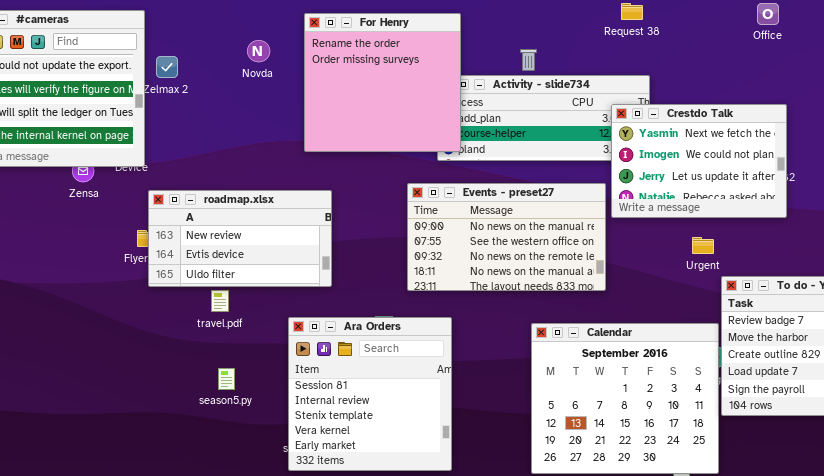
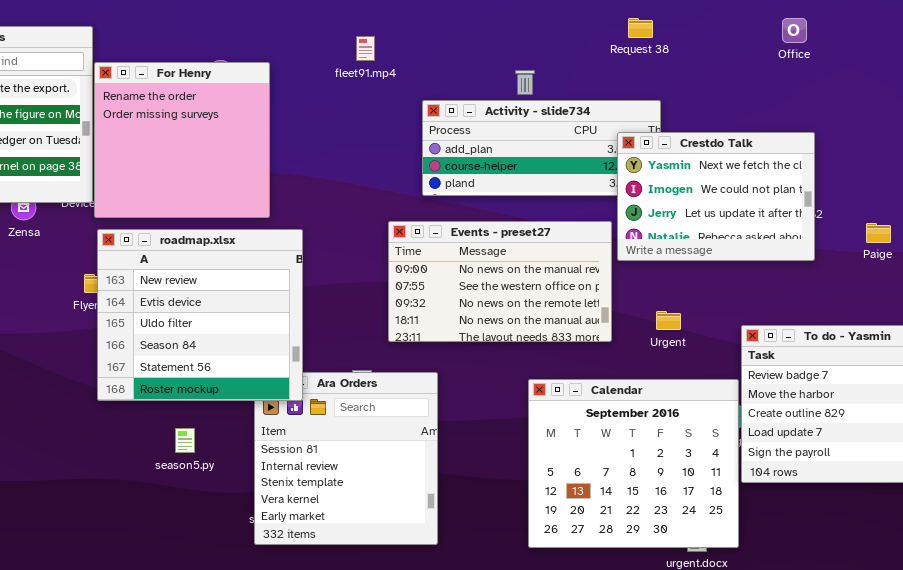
For Henry: [304,13,461,152] -> [94,62,270,218], moved
roadmap.xlsx: [148,190,332,287] -> [97,229,303,401], resized
Urgent: [692,237,714,254] -> [656,311,681,330], moved

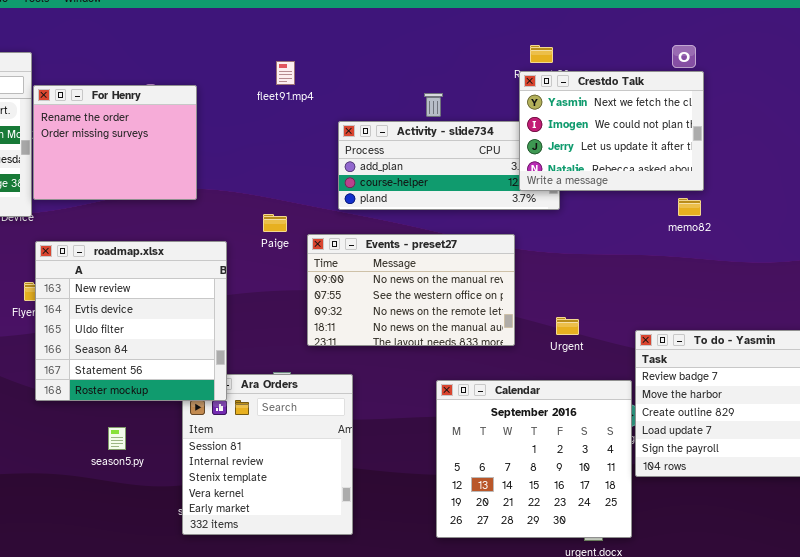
For Henry: [94,62,270,218] -> [33,85,197,200], resized
Crestdo Talk: [617,132,815,261] -> [519,71,704,191], moved
Paige: [866,223,891,243] -> [263,214,287,232], moved

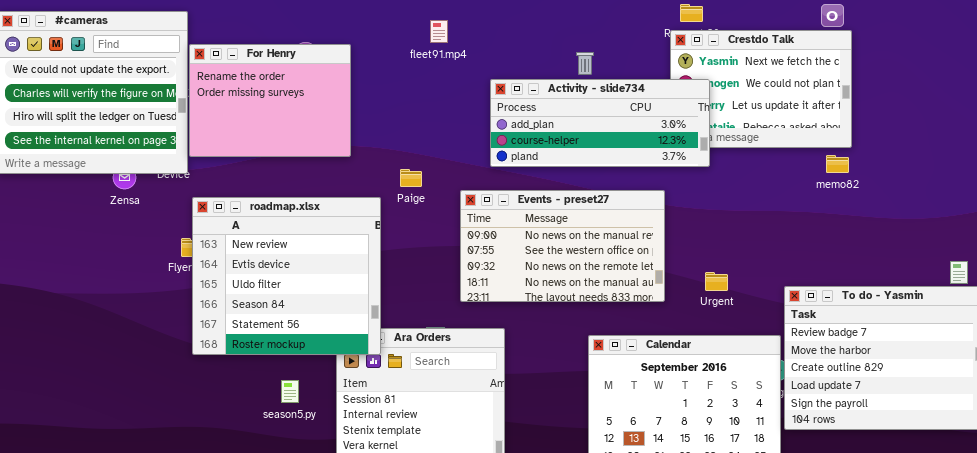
Activity - slide734: [338,121,560,210] -> [490,79,710,167], raised
Paige: [263,214,287,232] -> [400,169,422,187], moved
season5.py: [108,427,126,450] -> [281,380,299,403], moved

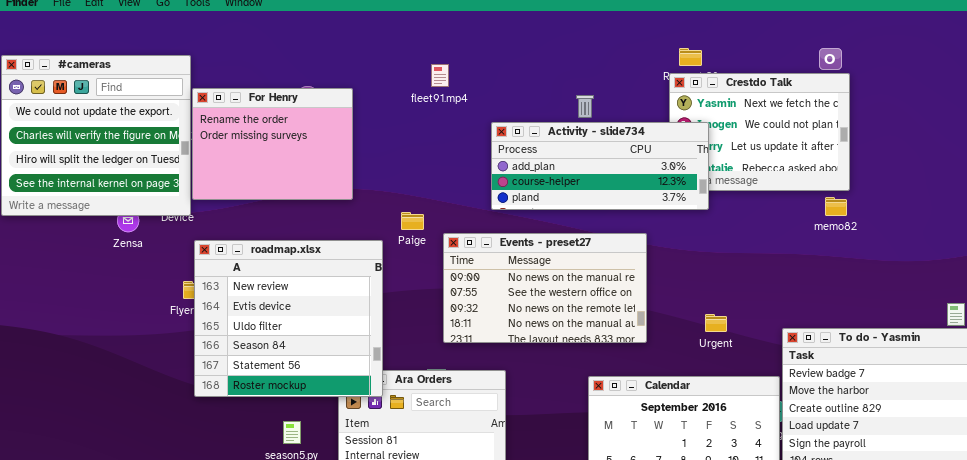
Events - preset27: [460,190,665,302] -> [443,233,647,343], moved

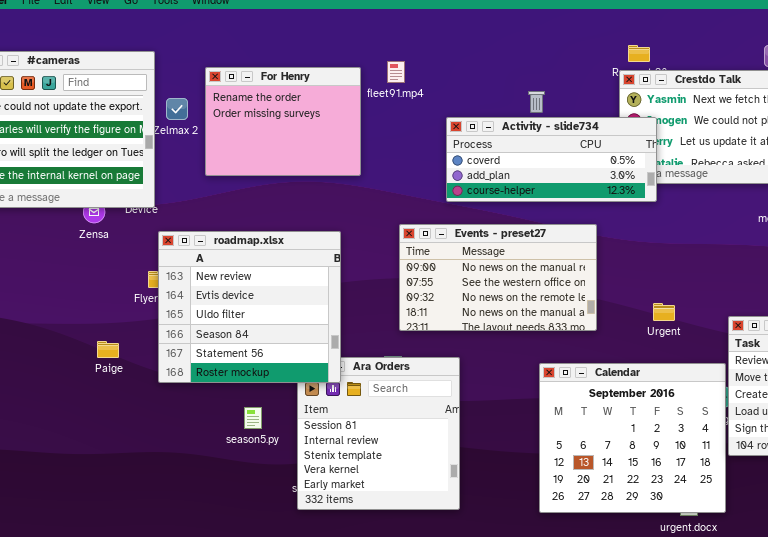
For Henry: [192,88,353,200] -> [205,67,361,176], moved
Activity - slide734: [491,122,709,210] -> [446,117,657,202], scrolled up 1 row
Paige: [401,212,424,230] -> [97,341,119,358], moved

